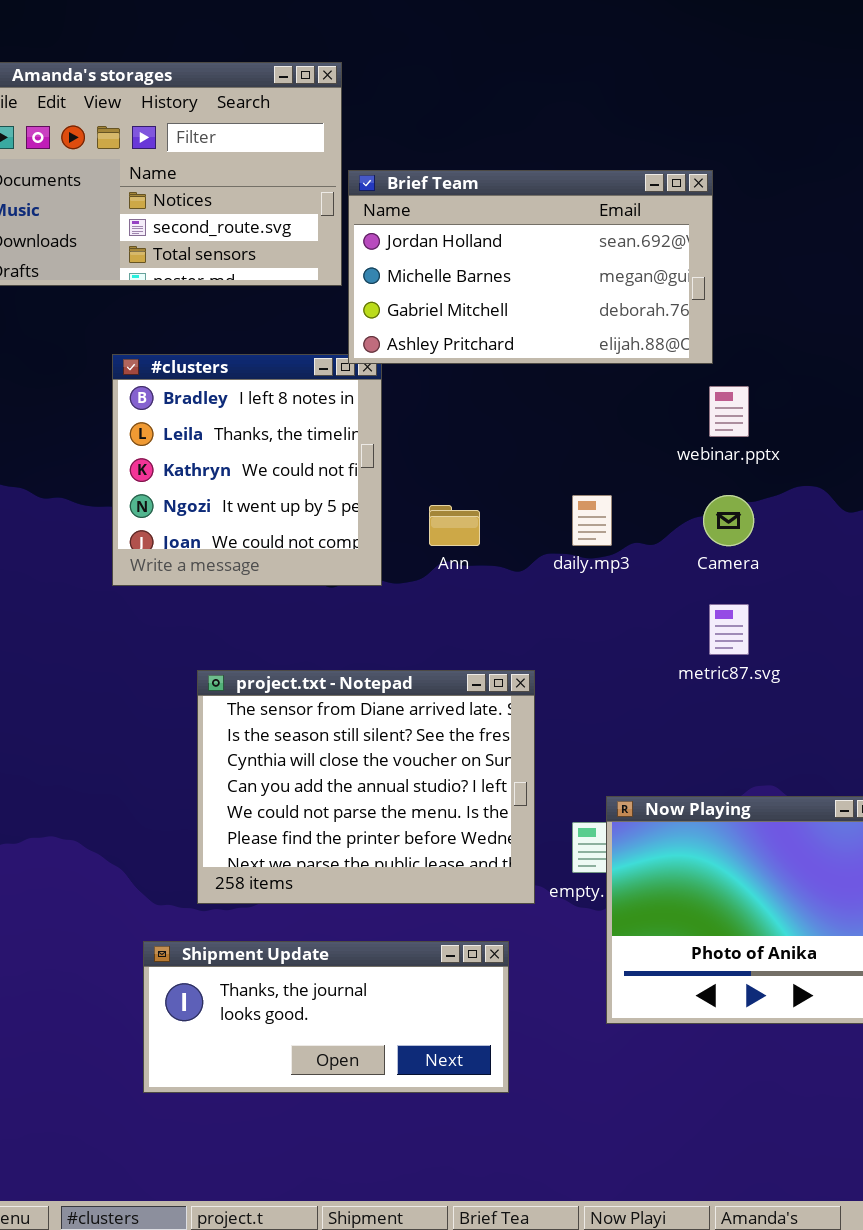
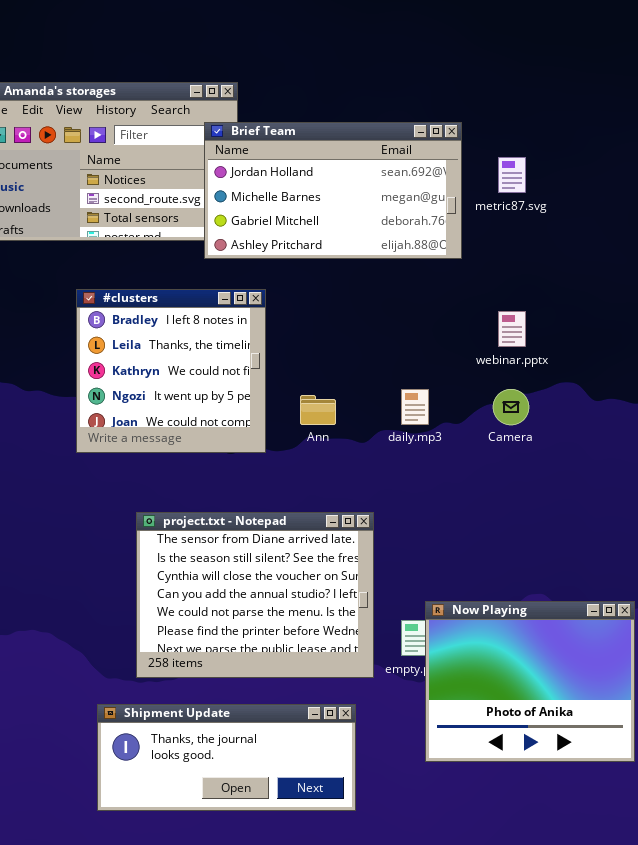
Brief Team: [348,170,713,364] -> [204,122,462,259], moved
metric87.svg: [709,604,749,655] -> [498,157,526,193], moved

